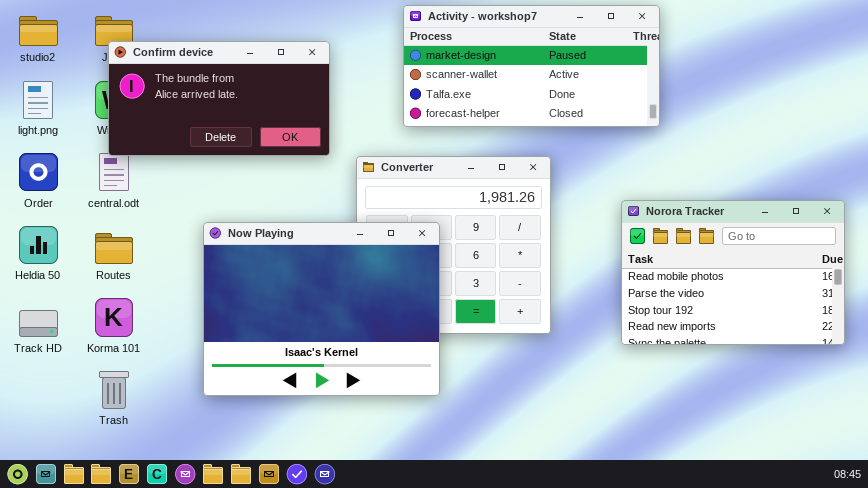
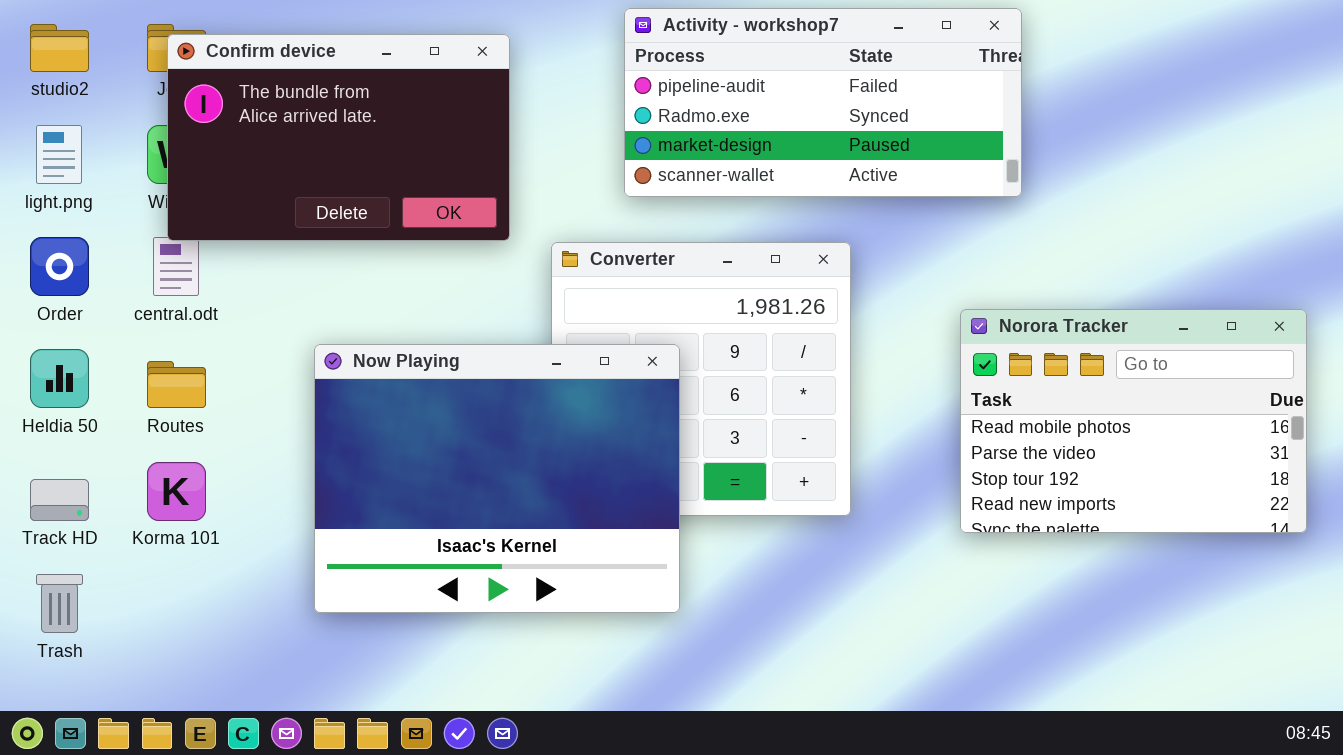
Activity - workshop7: [403,5,660,127] -> [624,8,1022,197], scrolled up 2 rows
Confirm device: [108,41,330,156] -> [167,34,510,241], resized
Trash: [99,371,129,409] -> [36,574,83,633], moved

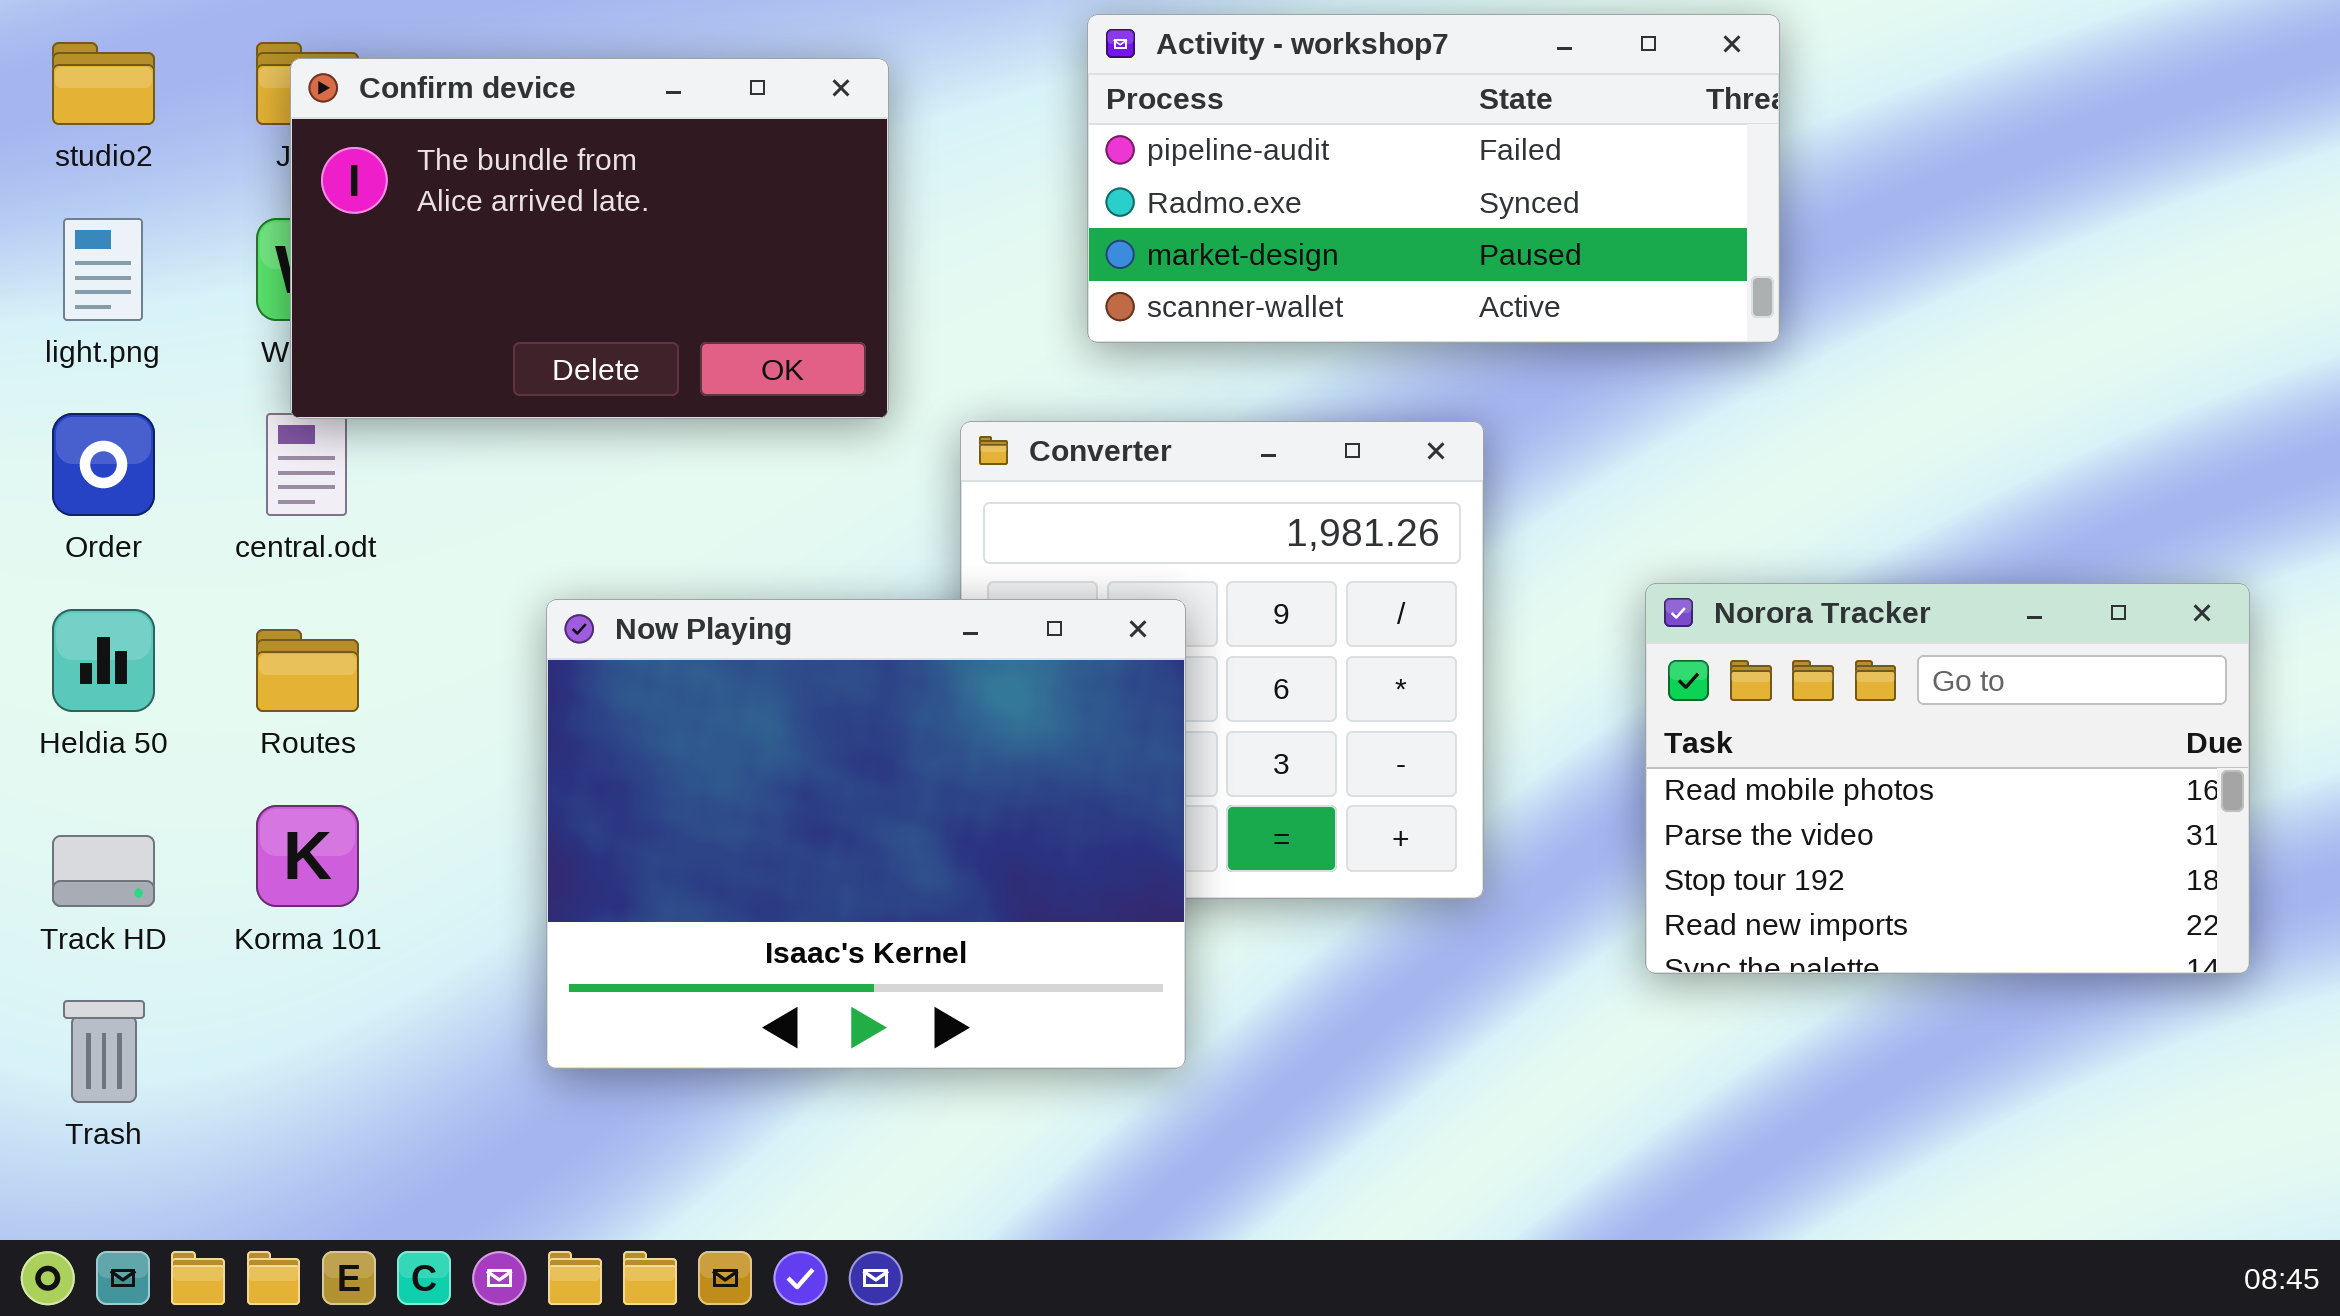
Norora Tracker: [960,309,1307,533] -> [1645,583,2250,974], moved

